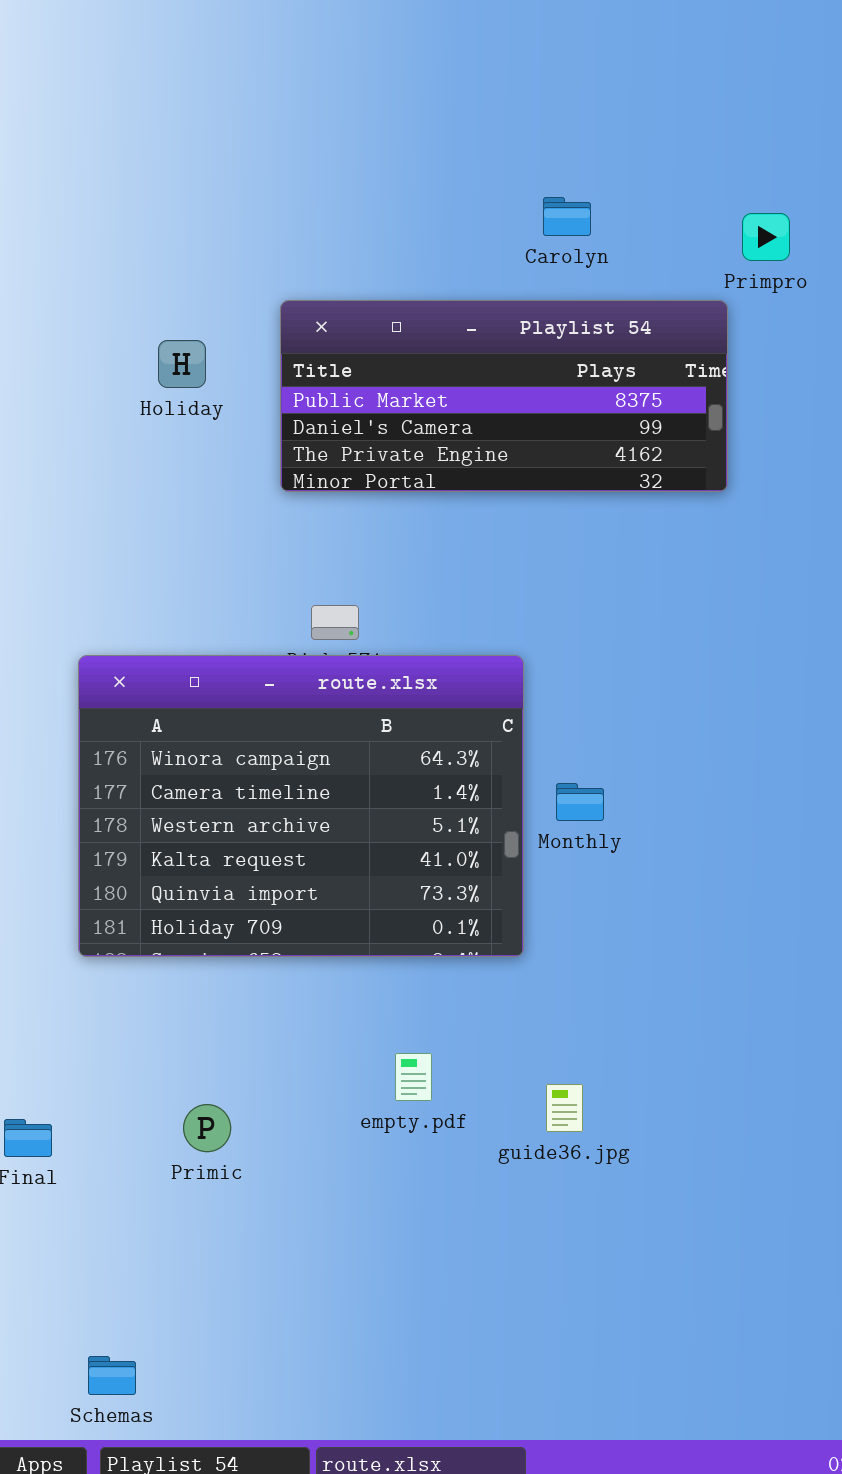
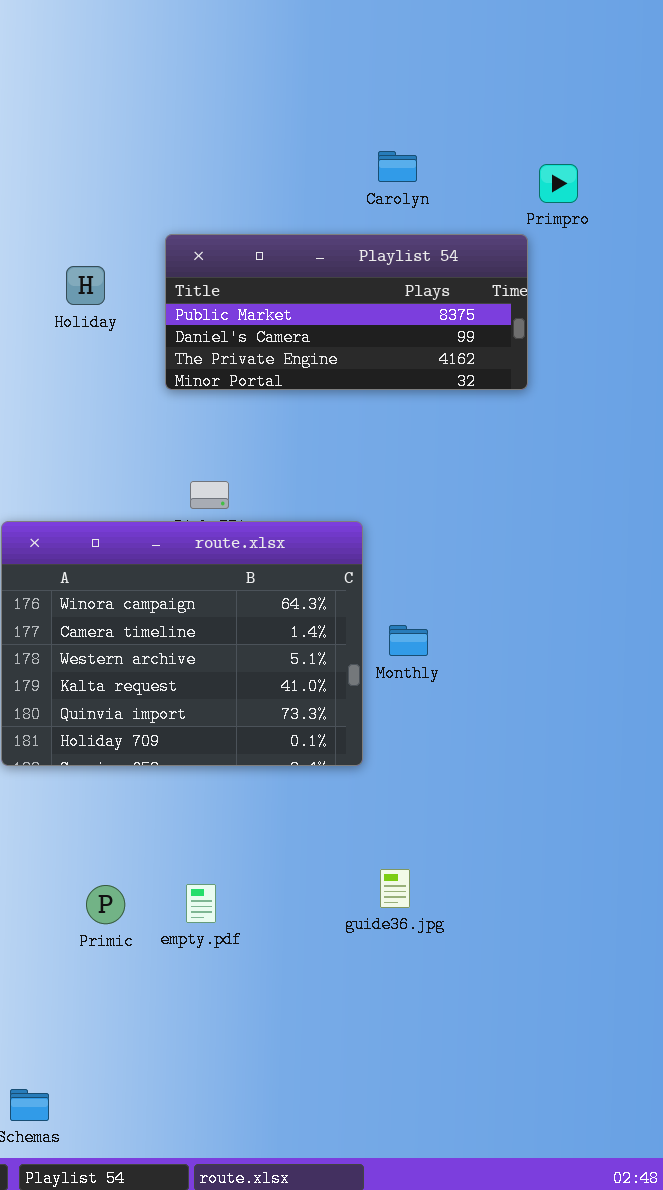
empty.pdf: [395,1053,432,1101] -> [186,884,216,923], moved

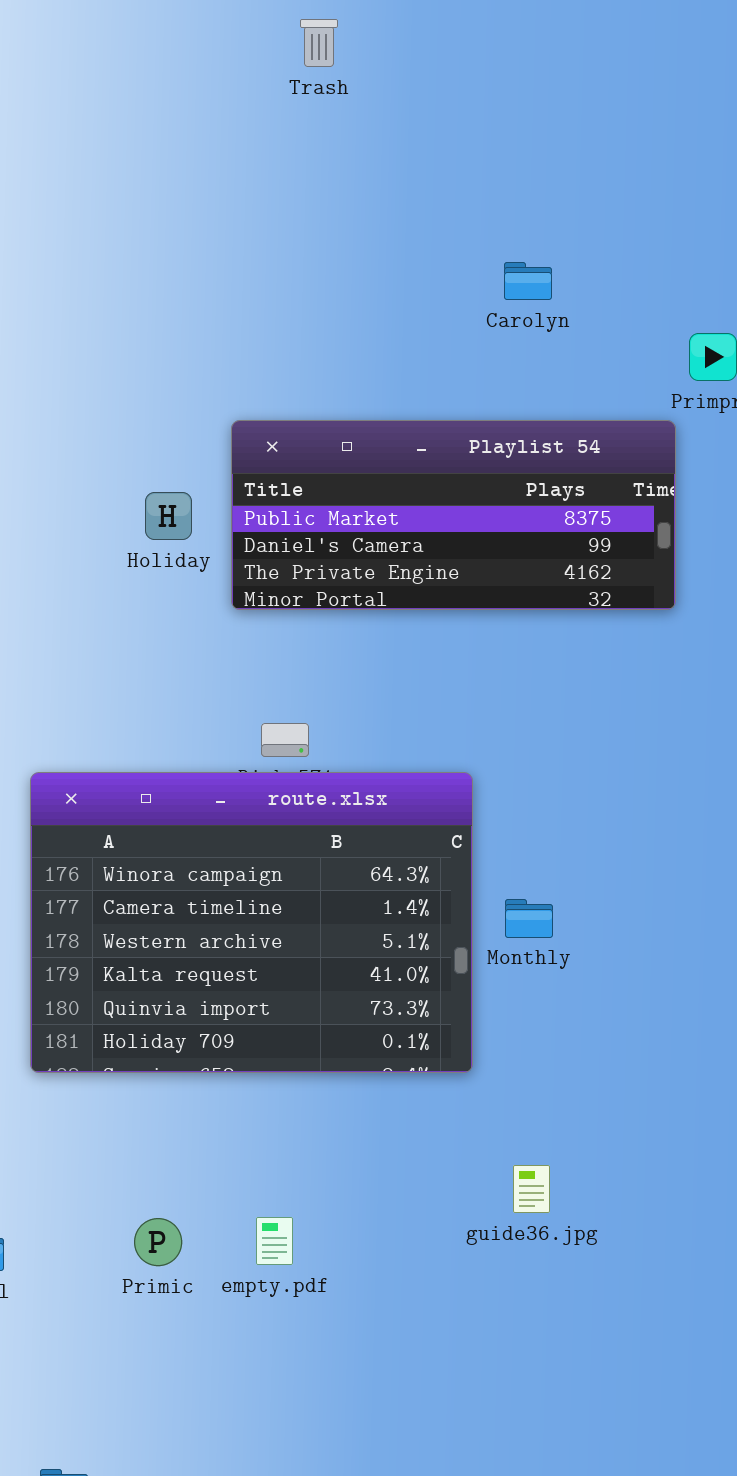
Carolyn: [378,151,417,182] -> [504,262,552,300], moved
Holiday: [66,266,105,305] -> [145,492,192,540], moved
guide36.jpg: [380,869,410,908] -> [513,1165,550,1213], moved

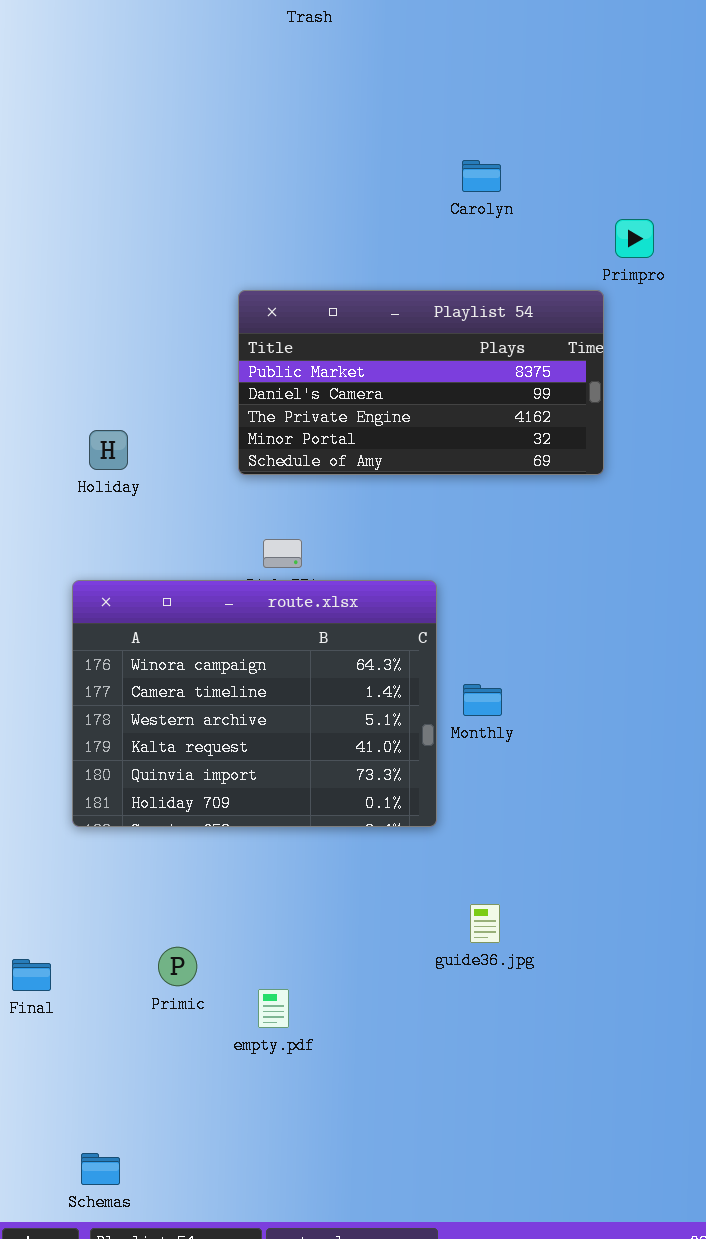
Playlist 54: [231,420,676,610] -> [238,290,604,475], resized
Holiday: [145,492,192,540] -> [89,430,128,470], moved
empty.pdf: [256,1217,293,1265] -> [258,989,289,1028], moved

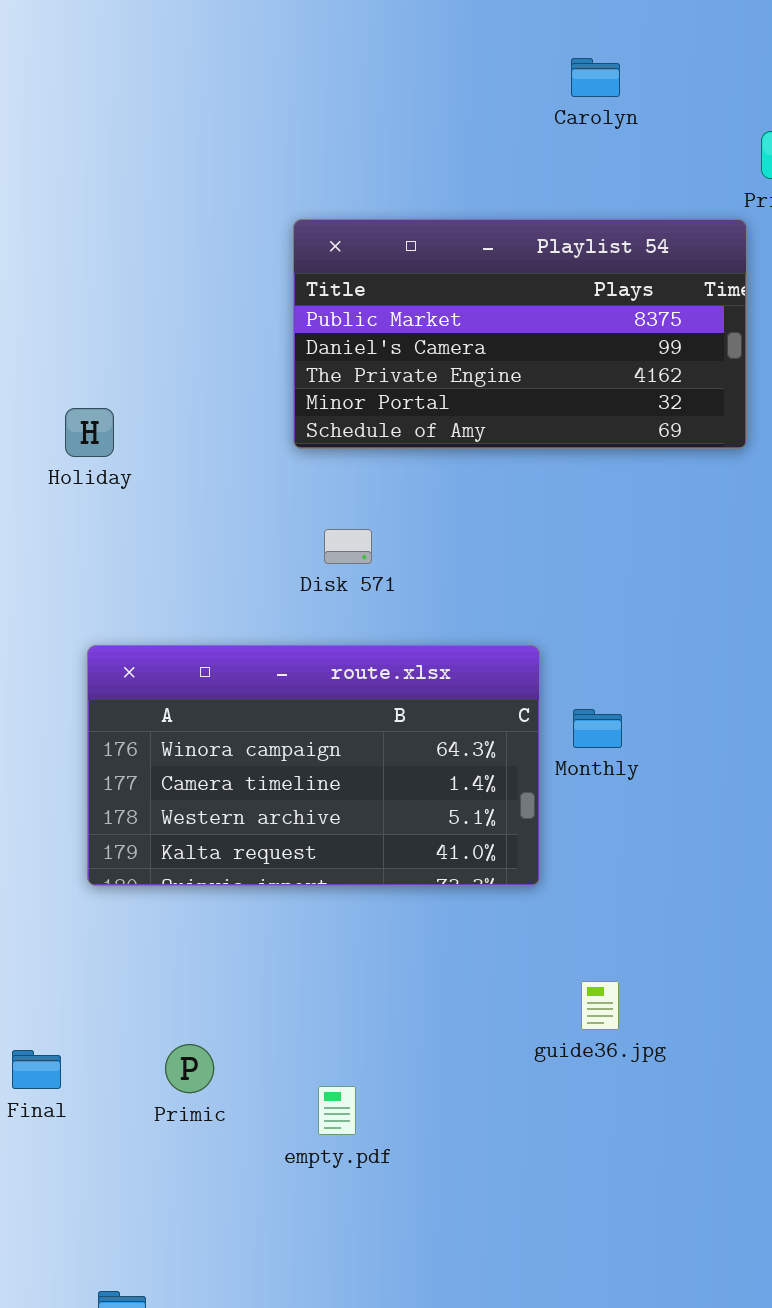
Holiday: [89,430,128,470] -> [65,408,114,457], moved
route.xlsx: [72,580,437,827] -> [87,645,540,886], resized
Primic: [158,947,197,986] -> [165,1044,214,1093], moved

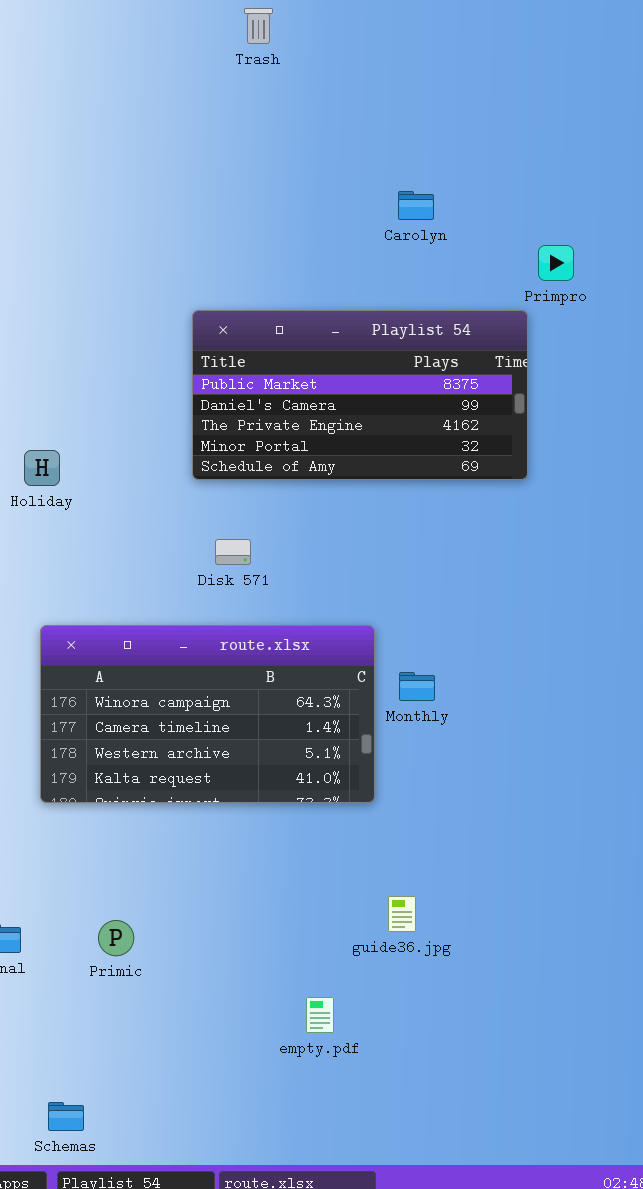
guide36.jpg: [581,981,619,1030] -> [388,896,416,932], moved
empty.pdf: [318,1086,356,1135] -> [306,997,334,1033], moved

